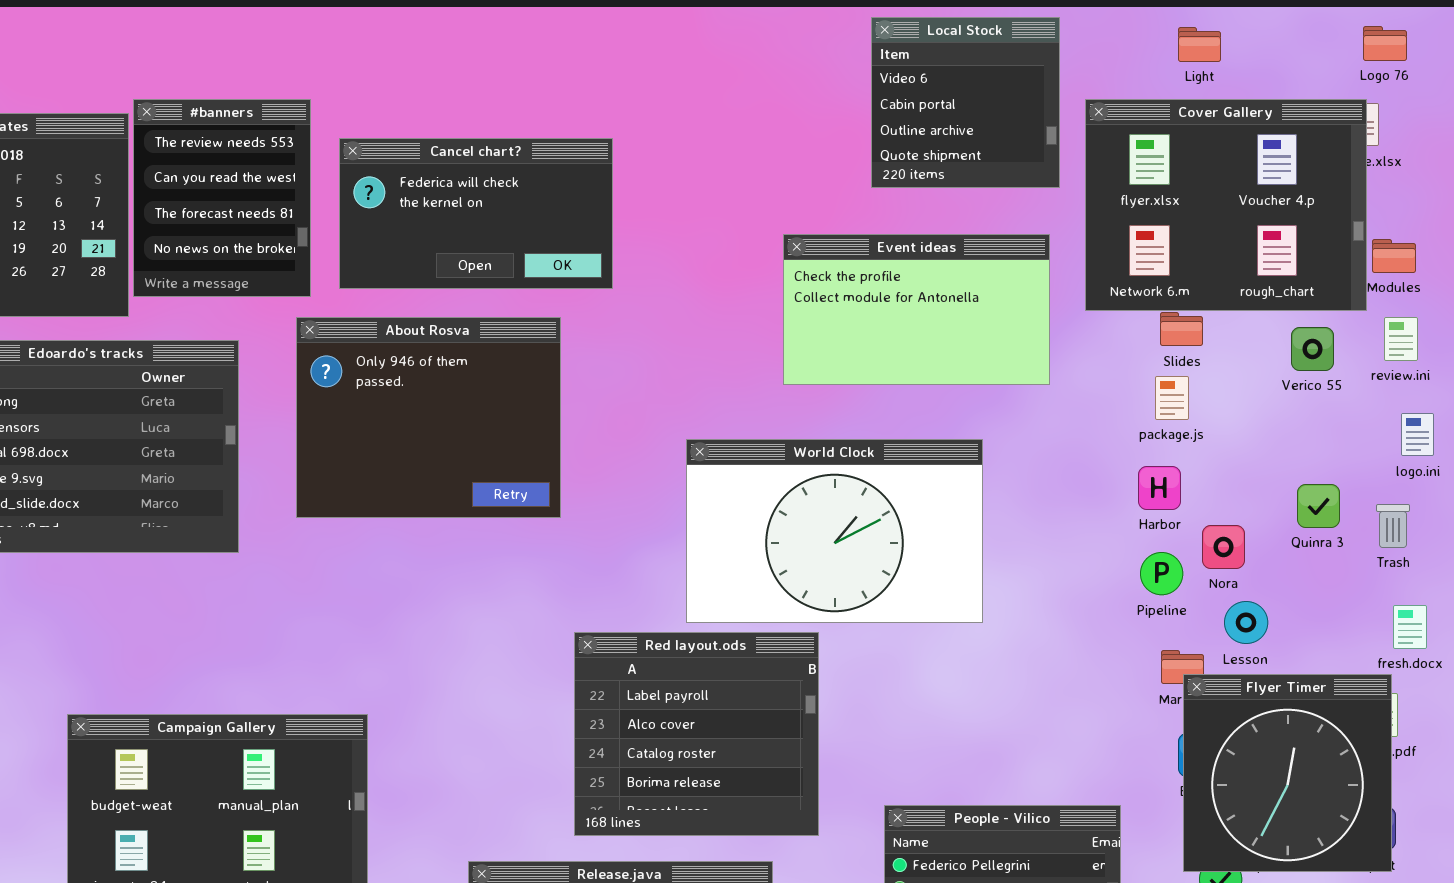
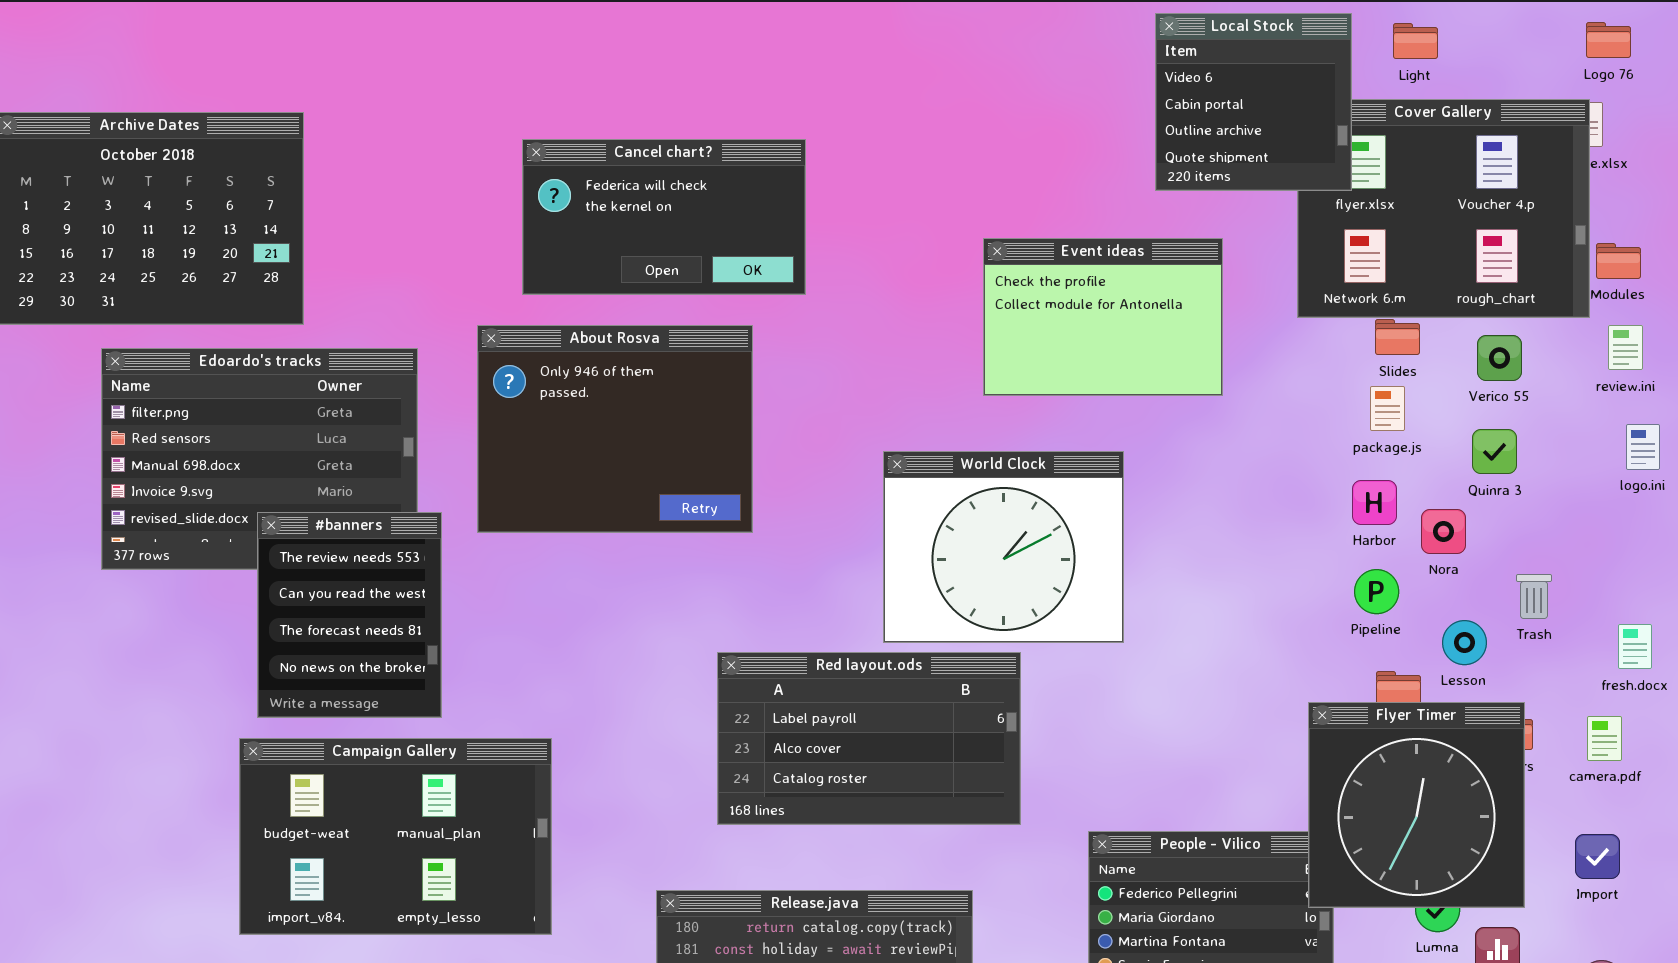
Local Stock: [871,17,1060,188] -> [1155,13,1352,191], moved
#banners: [133,99,311,297] -> [257,512,442,718], moved
Event ideas: [783,234,1050,385] -> [983,238,1223,396], resized
Verico 55: [1291,327,1334,371] -> [1477,335,1522,381], moved
World Clock: [686,439,983,623] -> [883,451,1124,643], resized
Quinra 3: [1297,484,1340,528] -> [1472,429,1517,474], moved
Trash: [1376,504,1410,548] -> [1516,574,1552,619], moved
Nora: [1202,525,1245,569] -> [1421,509,1466,554], moved
Red layout.ods: [574,632,819,836] -> [717,652,1021,825], resized
Flyer Timer: [1183,674,1392,872] -> [1308,702,1525,908], moved

